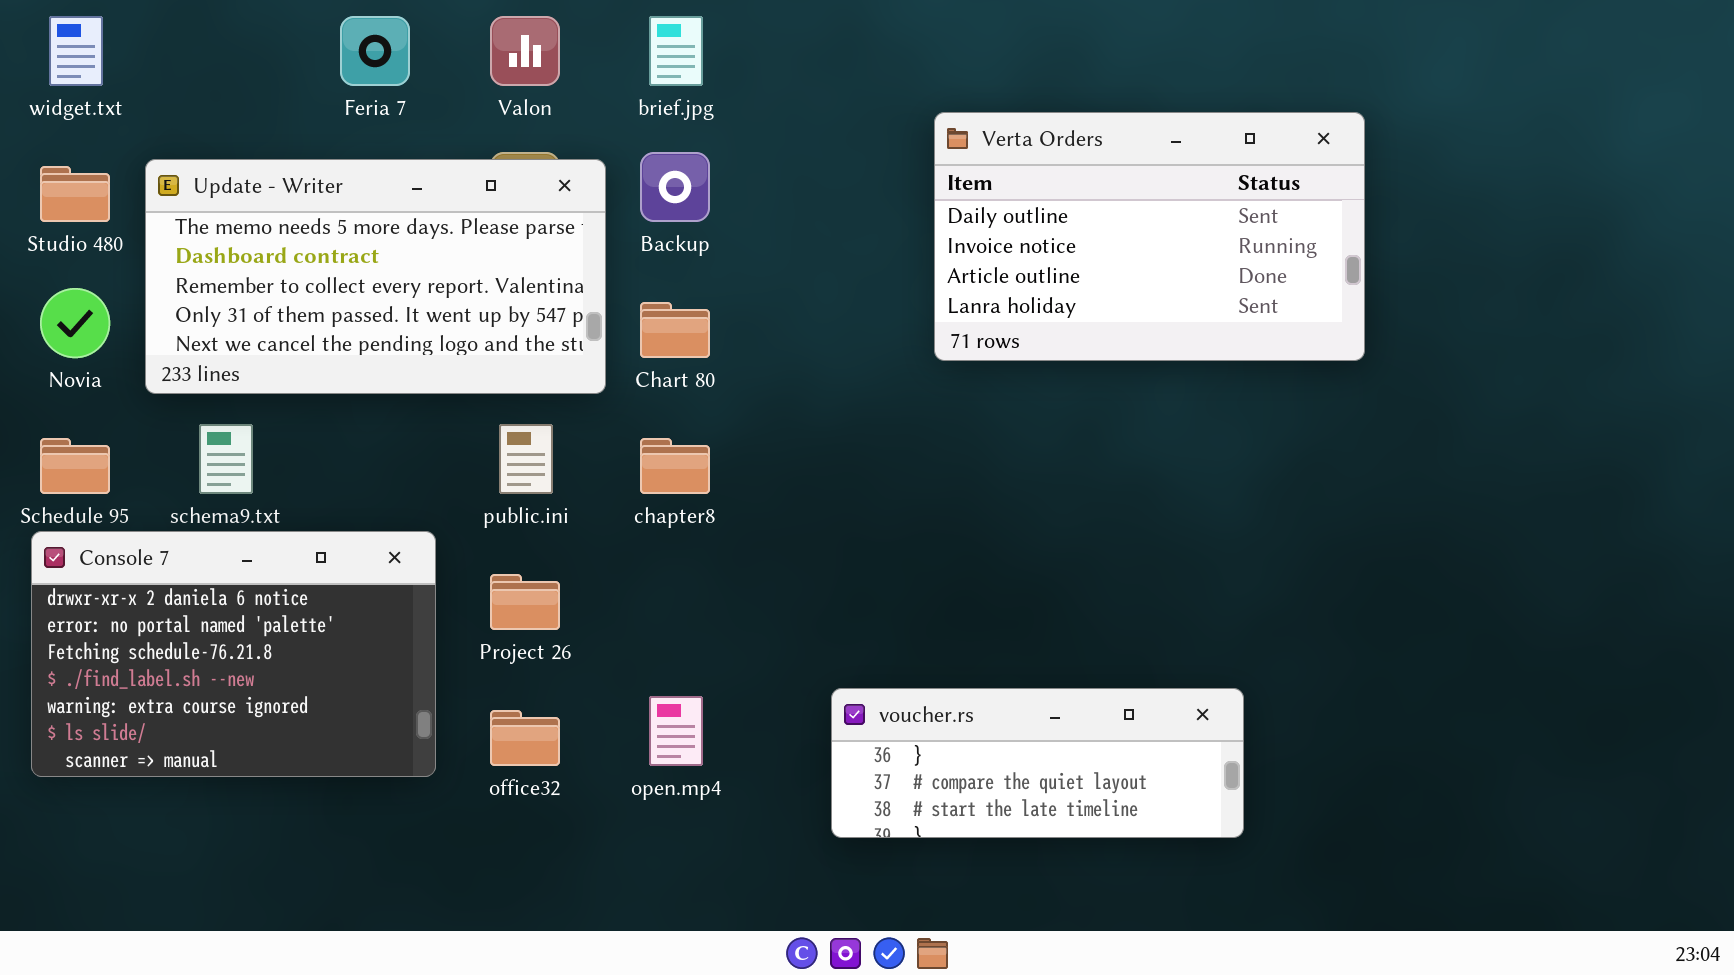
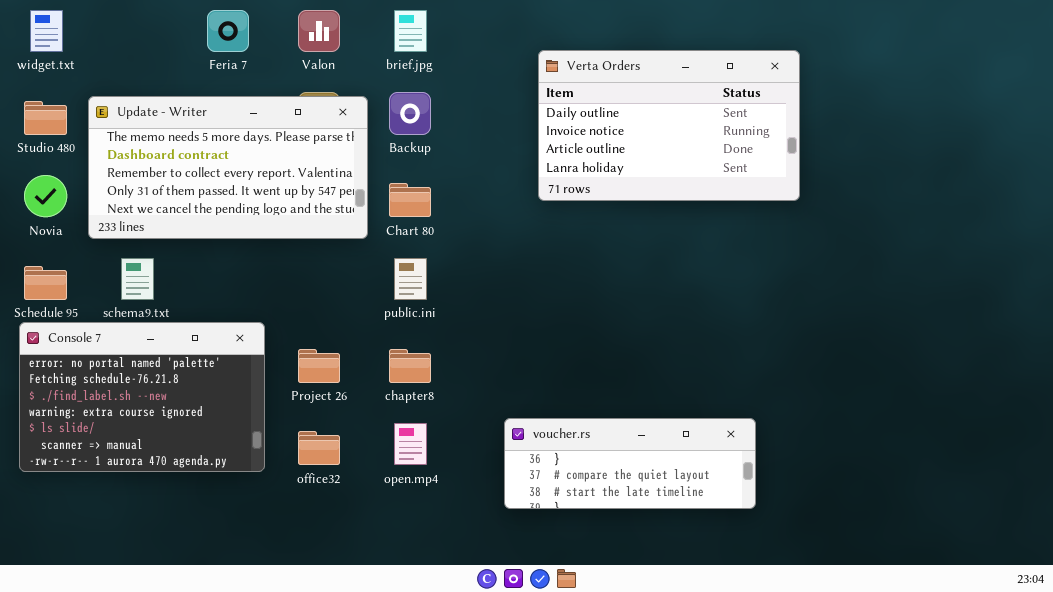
Verta Orders: [934,112,1365,361] -> [538,50,800,201], moved
public.ini: [499,424,553,494] -> [394,258,427,300], moved
chapter8: [640,438,710,494] -> [389,349,431,383], moved
Console 7: [31,531,436,777] -> [19,322,265,472], scrolled down 1 row

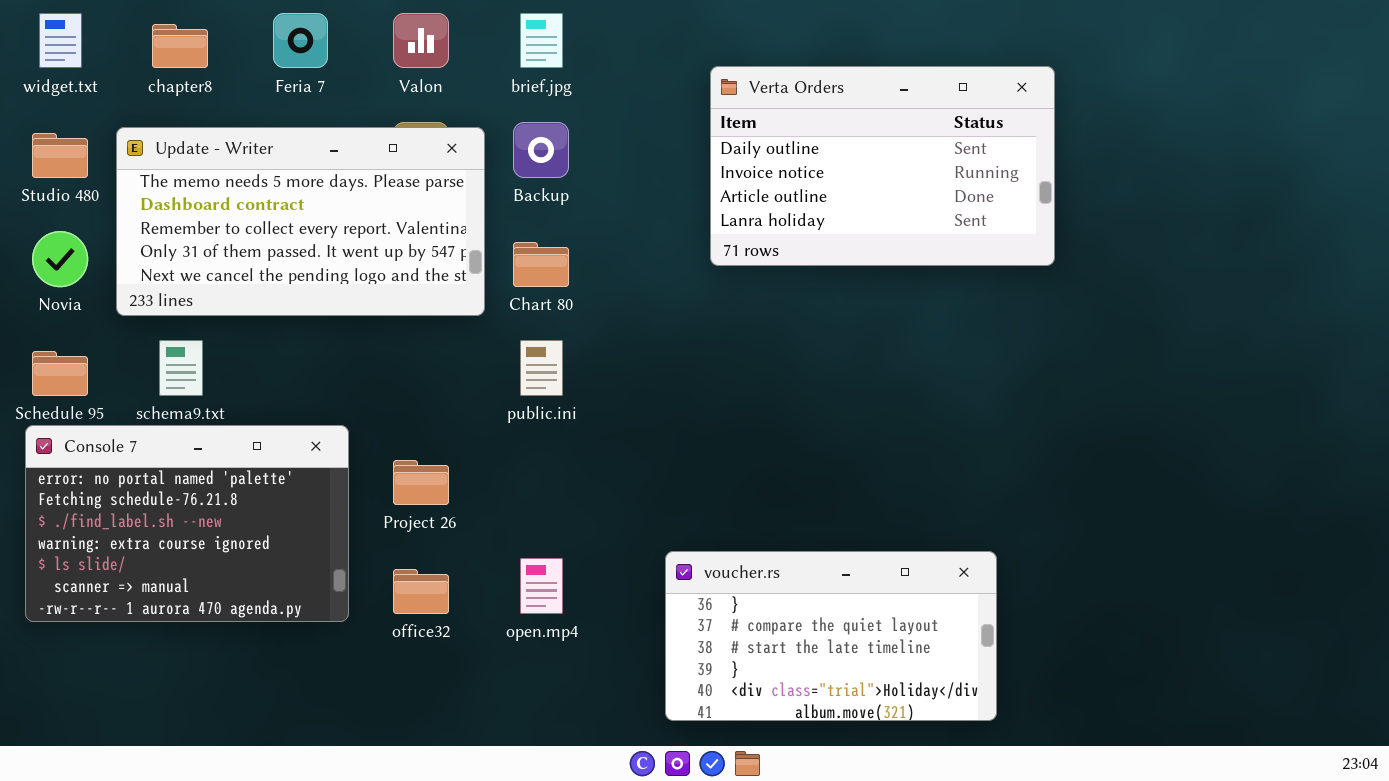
chapter8: [389,349,431,383] -> [152,24,208,68], moved
voucher.rs: [504,418,756,509] -> [665,551,997,721], resized

